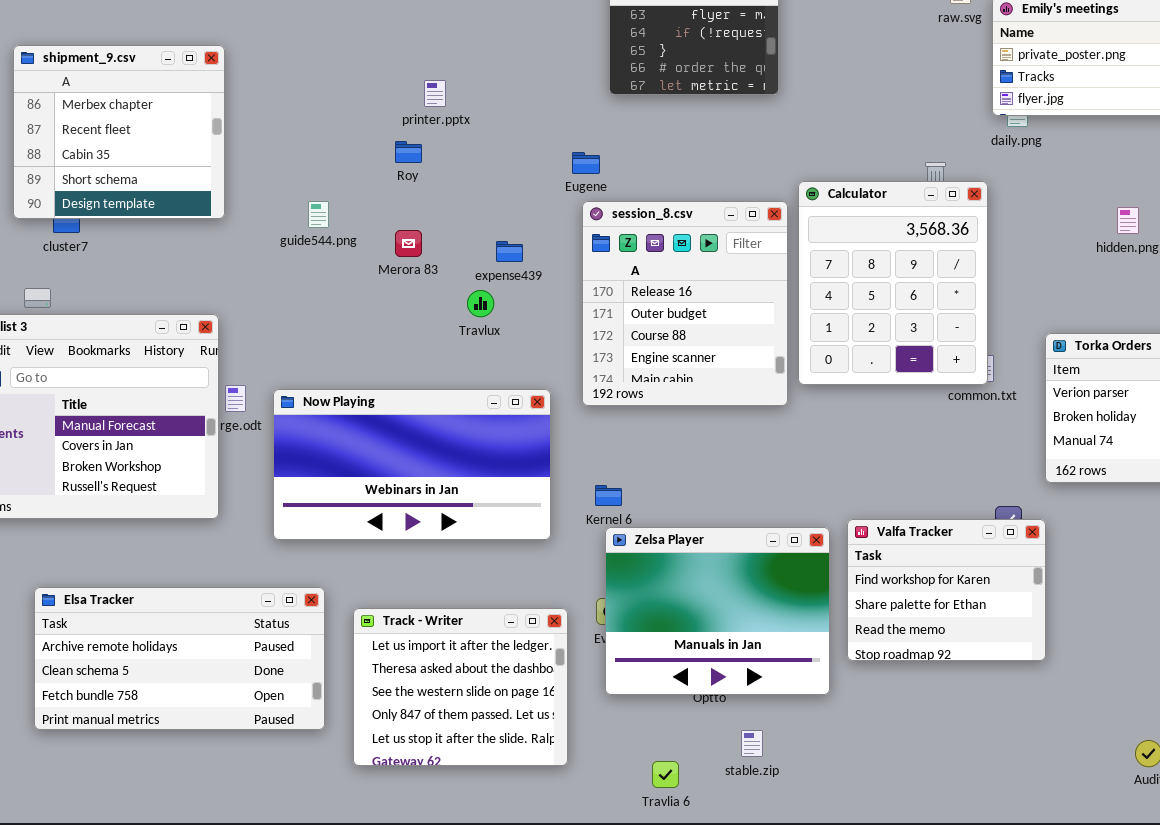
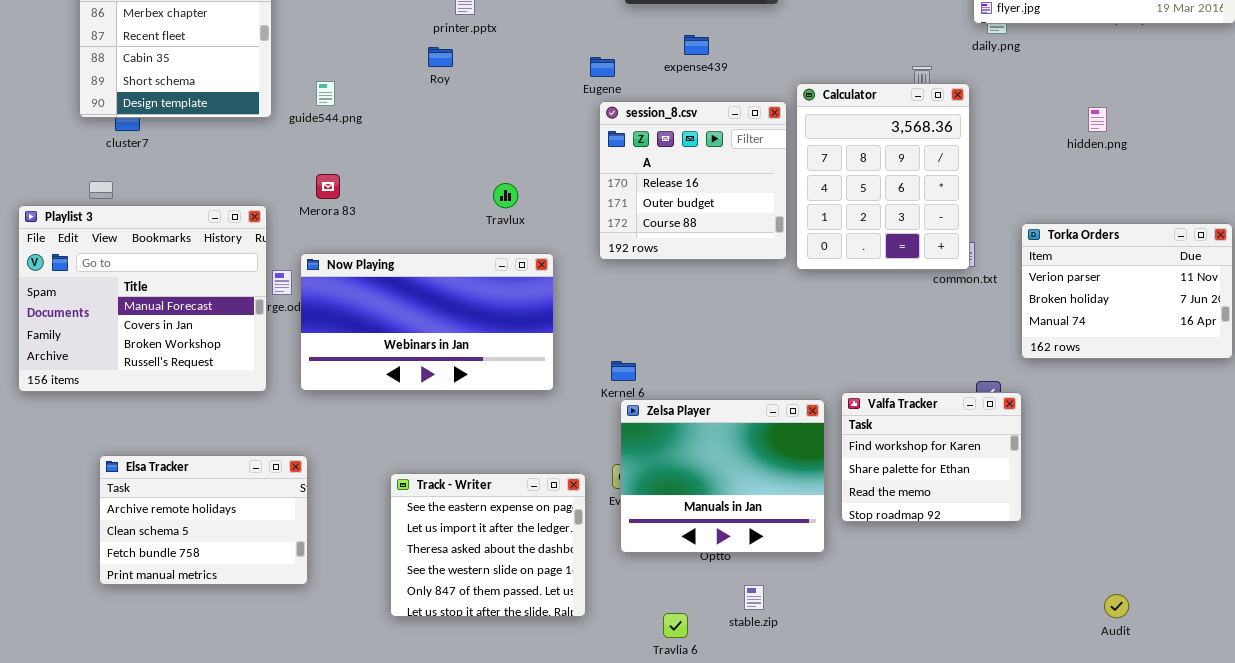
guide544.png: [308,201,329,228] -> [316,81,335,106], moved
session_8.csv: [582,201,788,406] -> [599,101,787,260], resized
Merora 83: [395,230,422,257] -> [316,174,340,199], moved
expense439: [496,241,523,262] -> [684,35,709,55], moved
Now Playing: [273,389,551,540] -> [300,253,554,391], moved
Elsa Tracker: [34,587,325,730] -> [99,455,308,585], resized
Track - Writer: [353,608,568,766] -> [390,473,586,617], scrolled up 1 row

